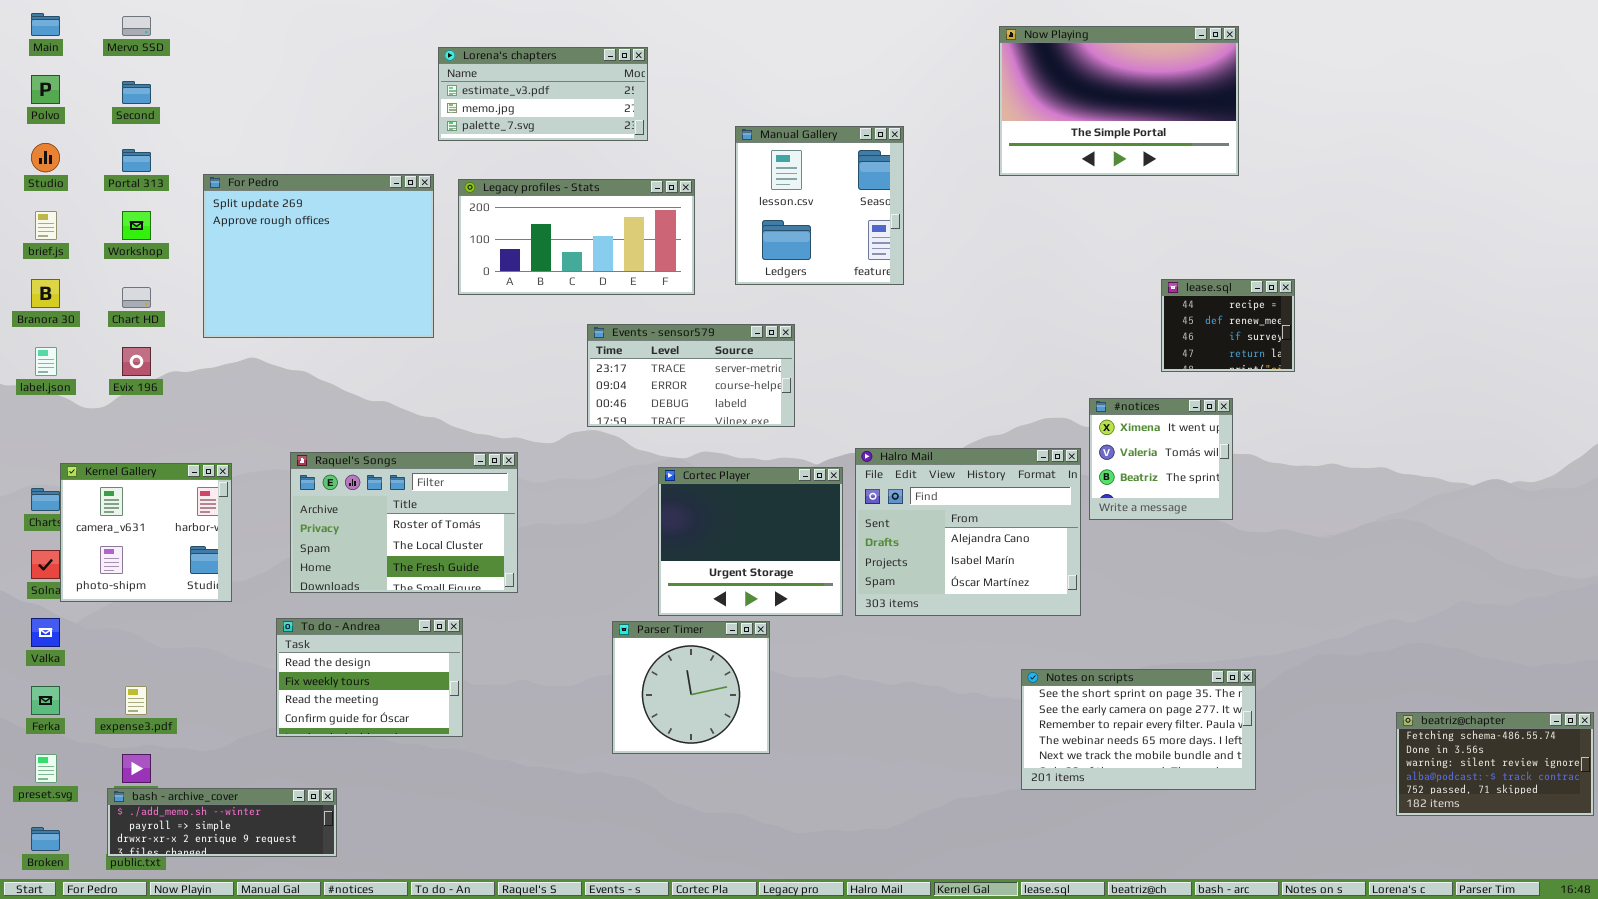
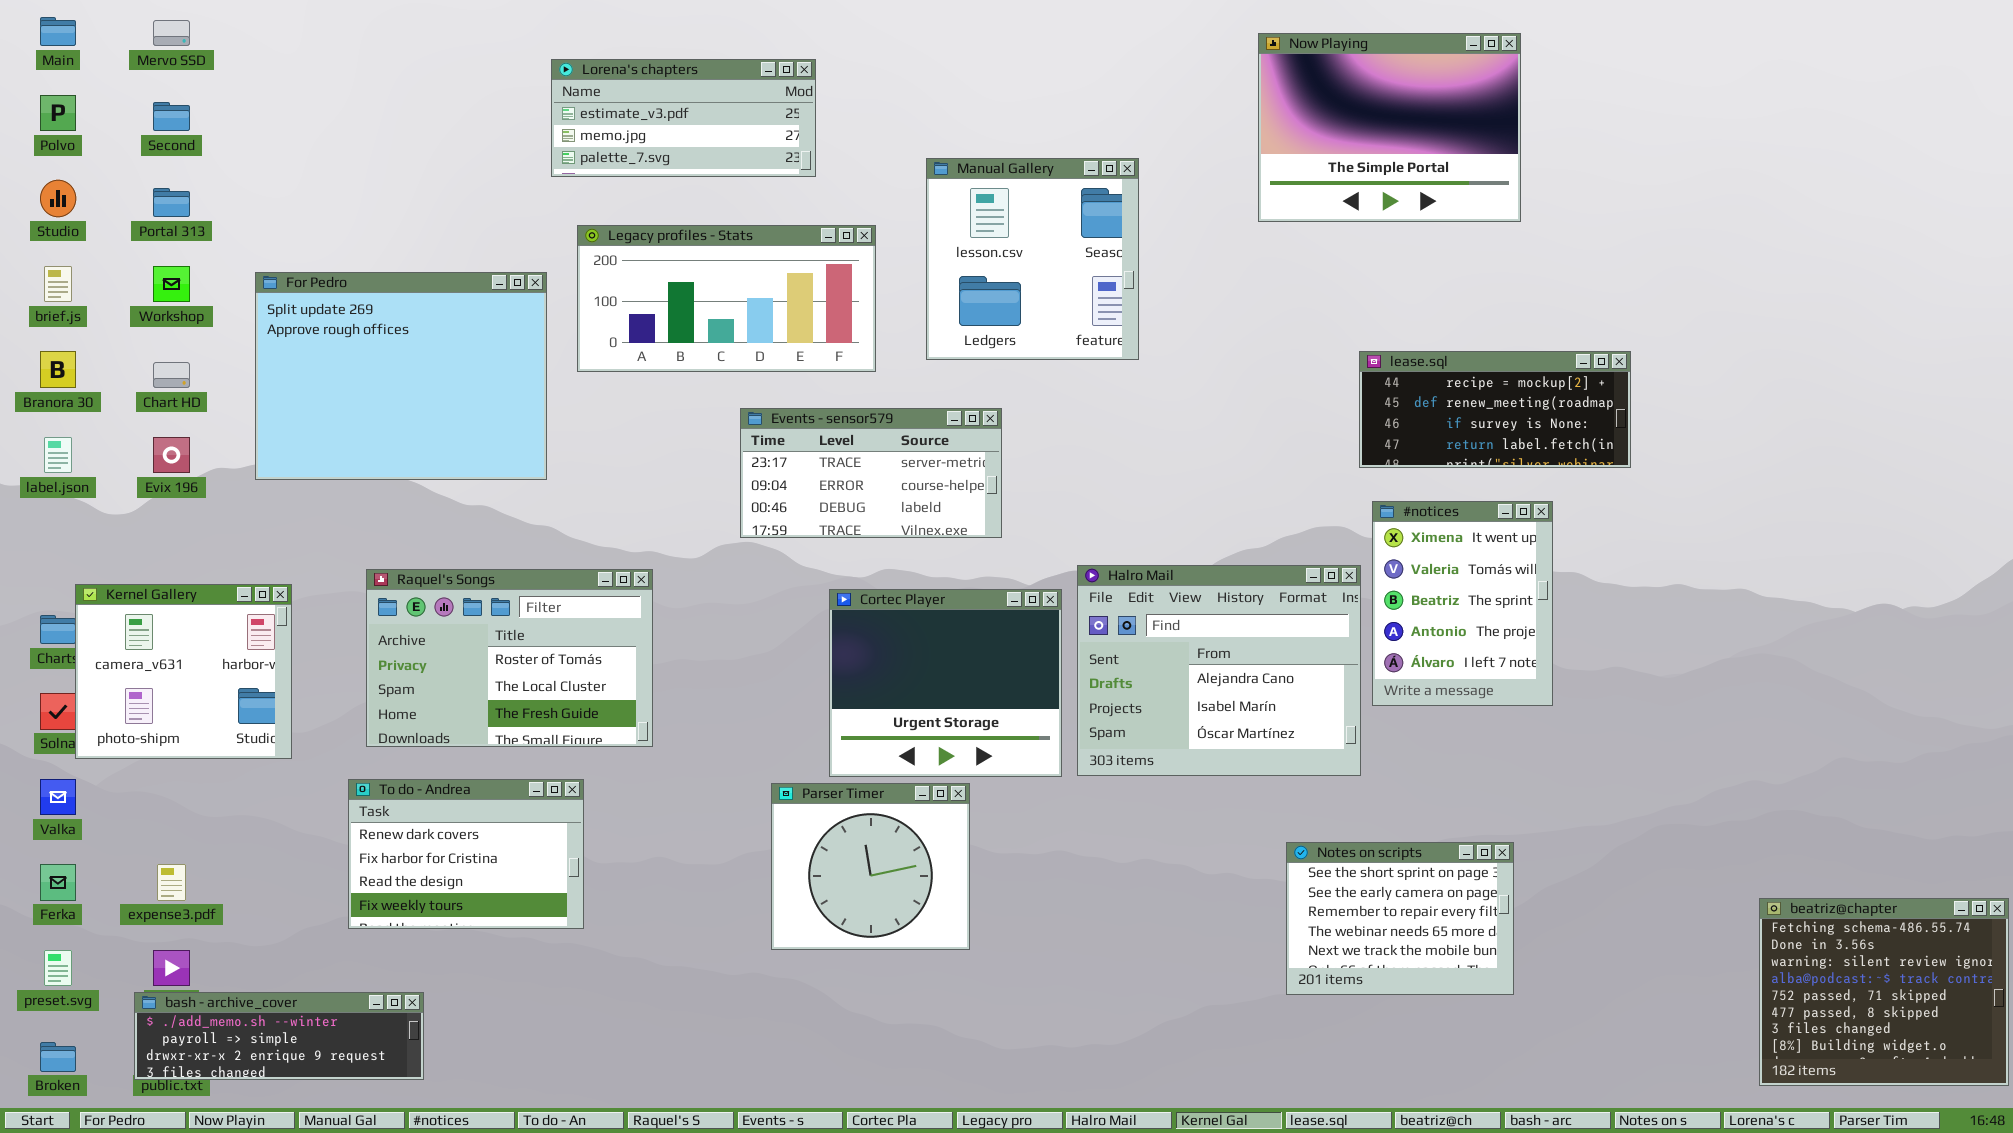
Now Playing: [999,26,1239,176] -> [1258,33,1521,222], resized
For Pedro: [203,174,434,338] -> [255,272,547,480], moved
lease.sql: [1161,279,1295,372] -> [1359,351,1631,468], resized
#notices: [1089,398,1233,520] -> [1372,501,1553,706], resized
To do - Andrea: [276,618,463,737] -> [348,779,584,929], scrolled up 2 rows
Notes on scripts: [1021,669,1256,790] -> [1286,842,1514,995], resized
beatriz@chapter: [1396,712,1594,816] -> [1759,898,2009,1086], resized

